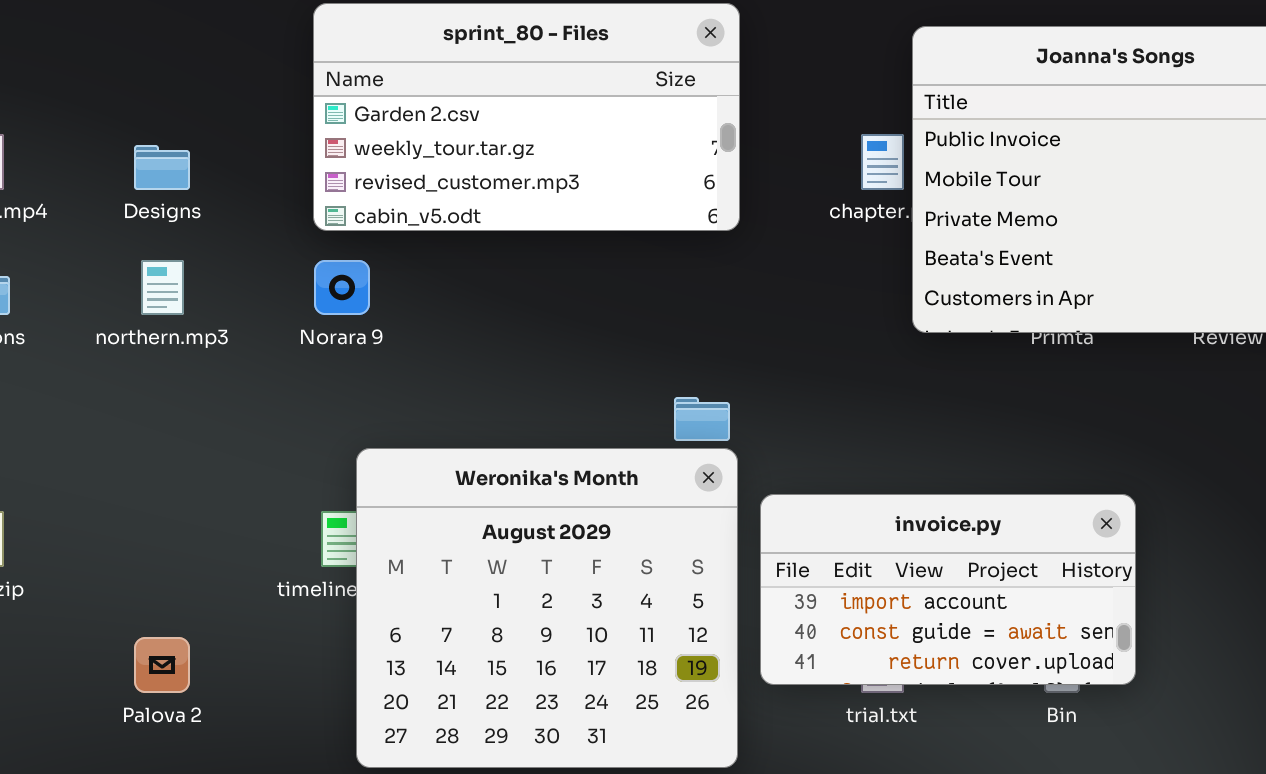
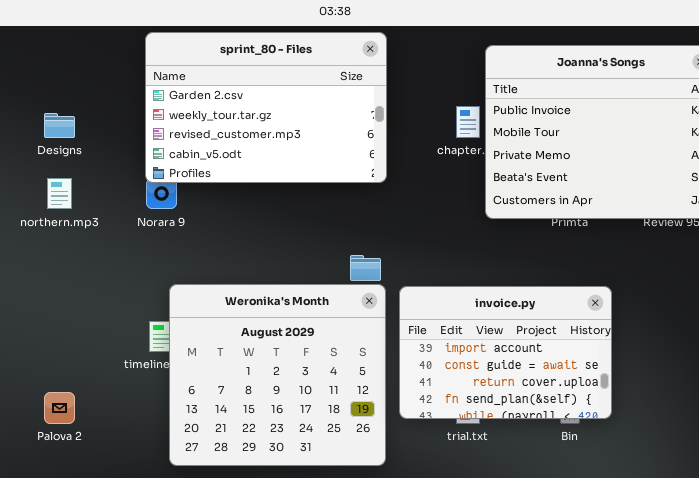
sprint_80 - Files: [313,3,740,231] -> [145,32,387,183], resized
invoice.py: [760,494,1136,685] -> [399,286,612,419], resized

